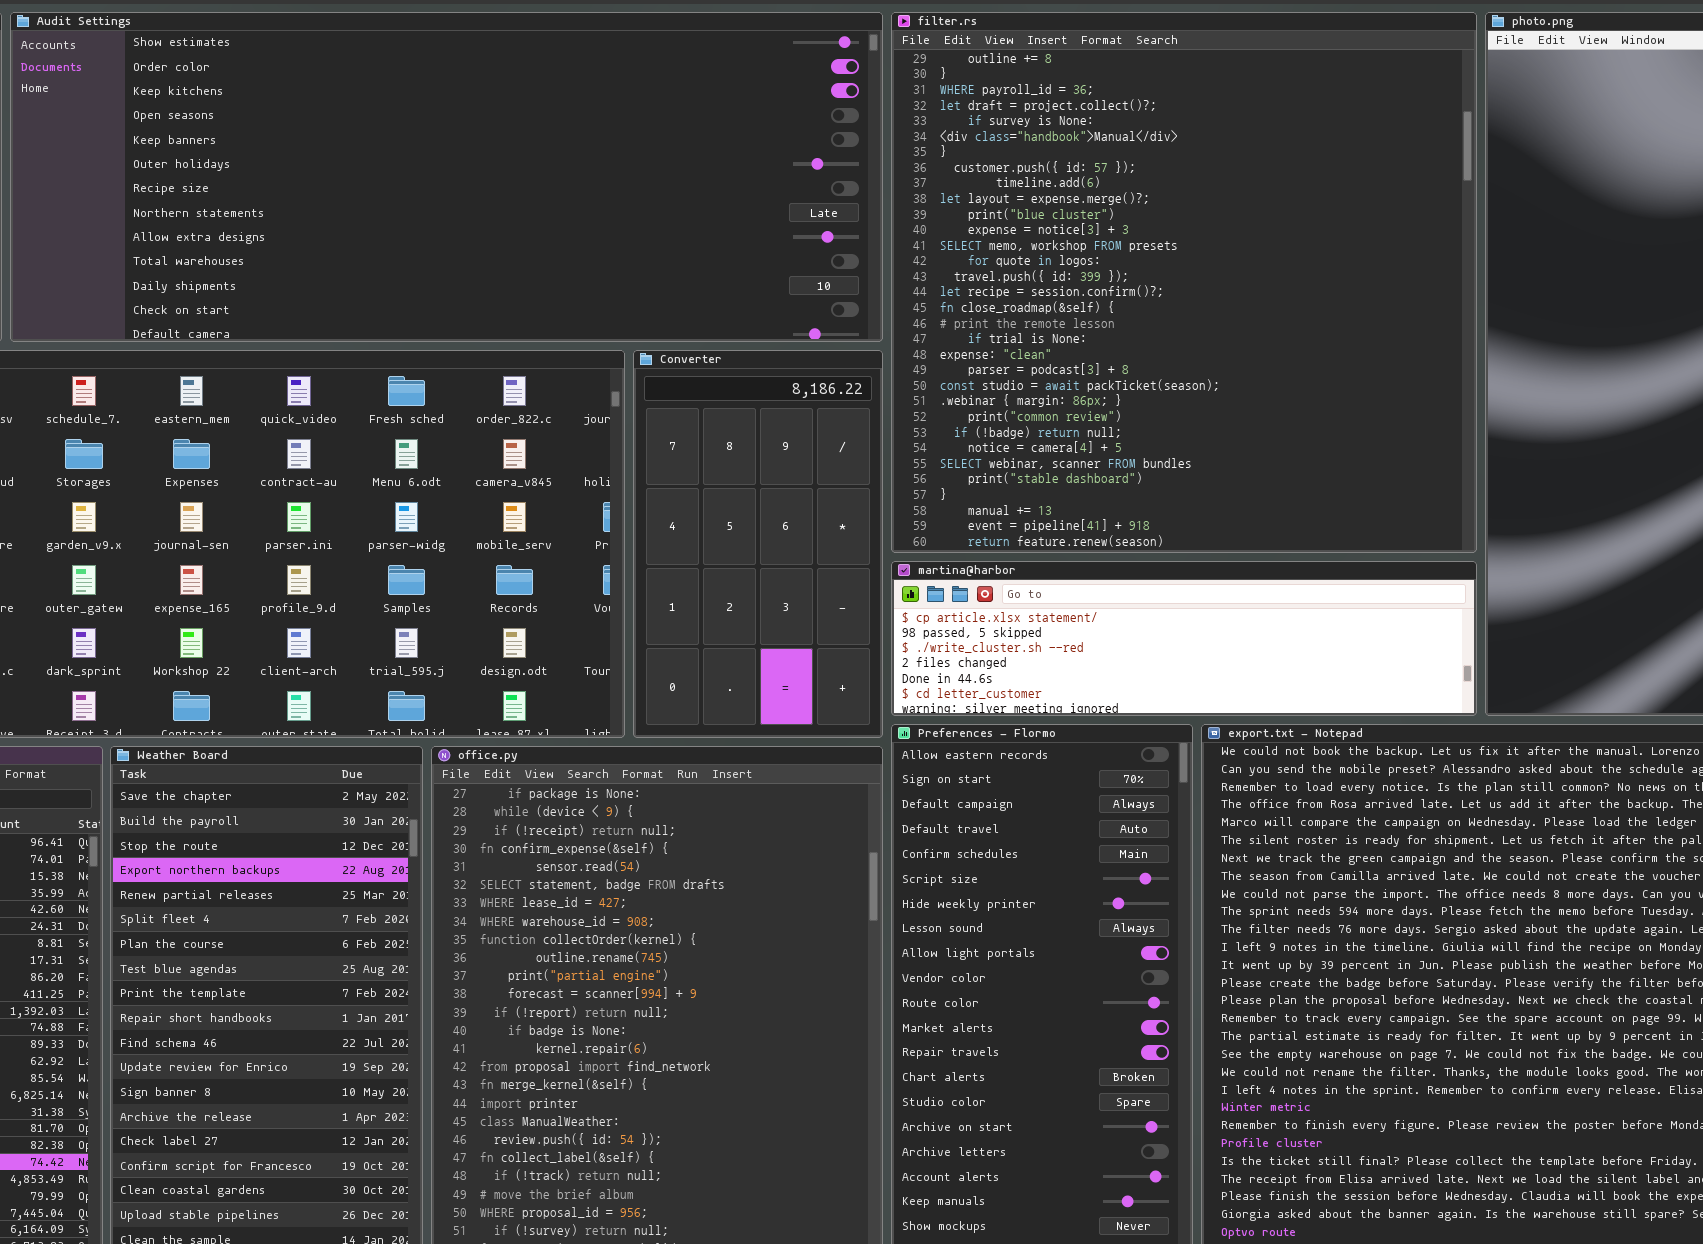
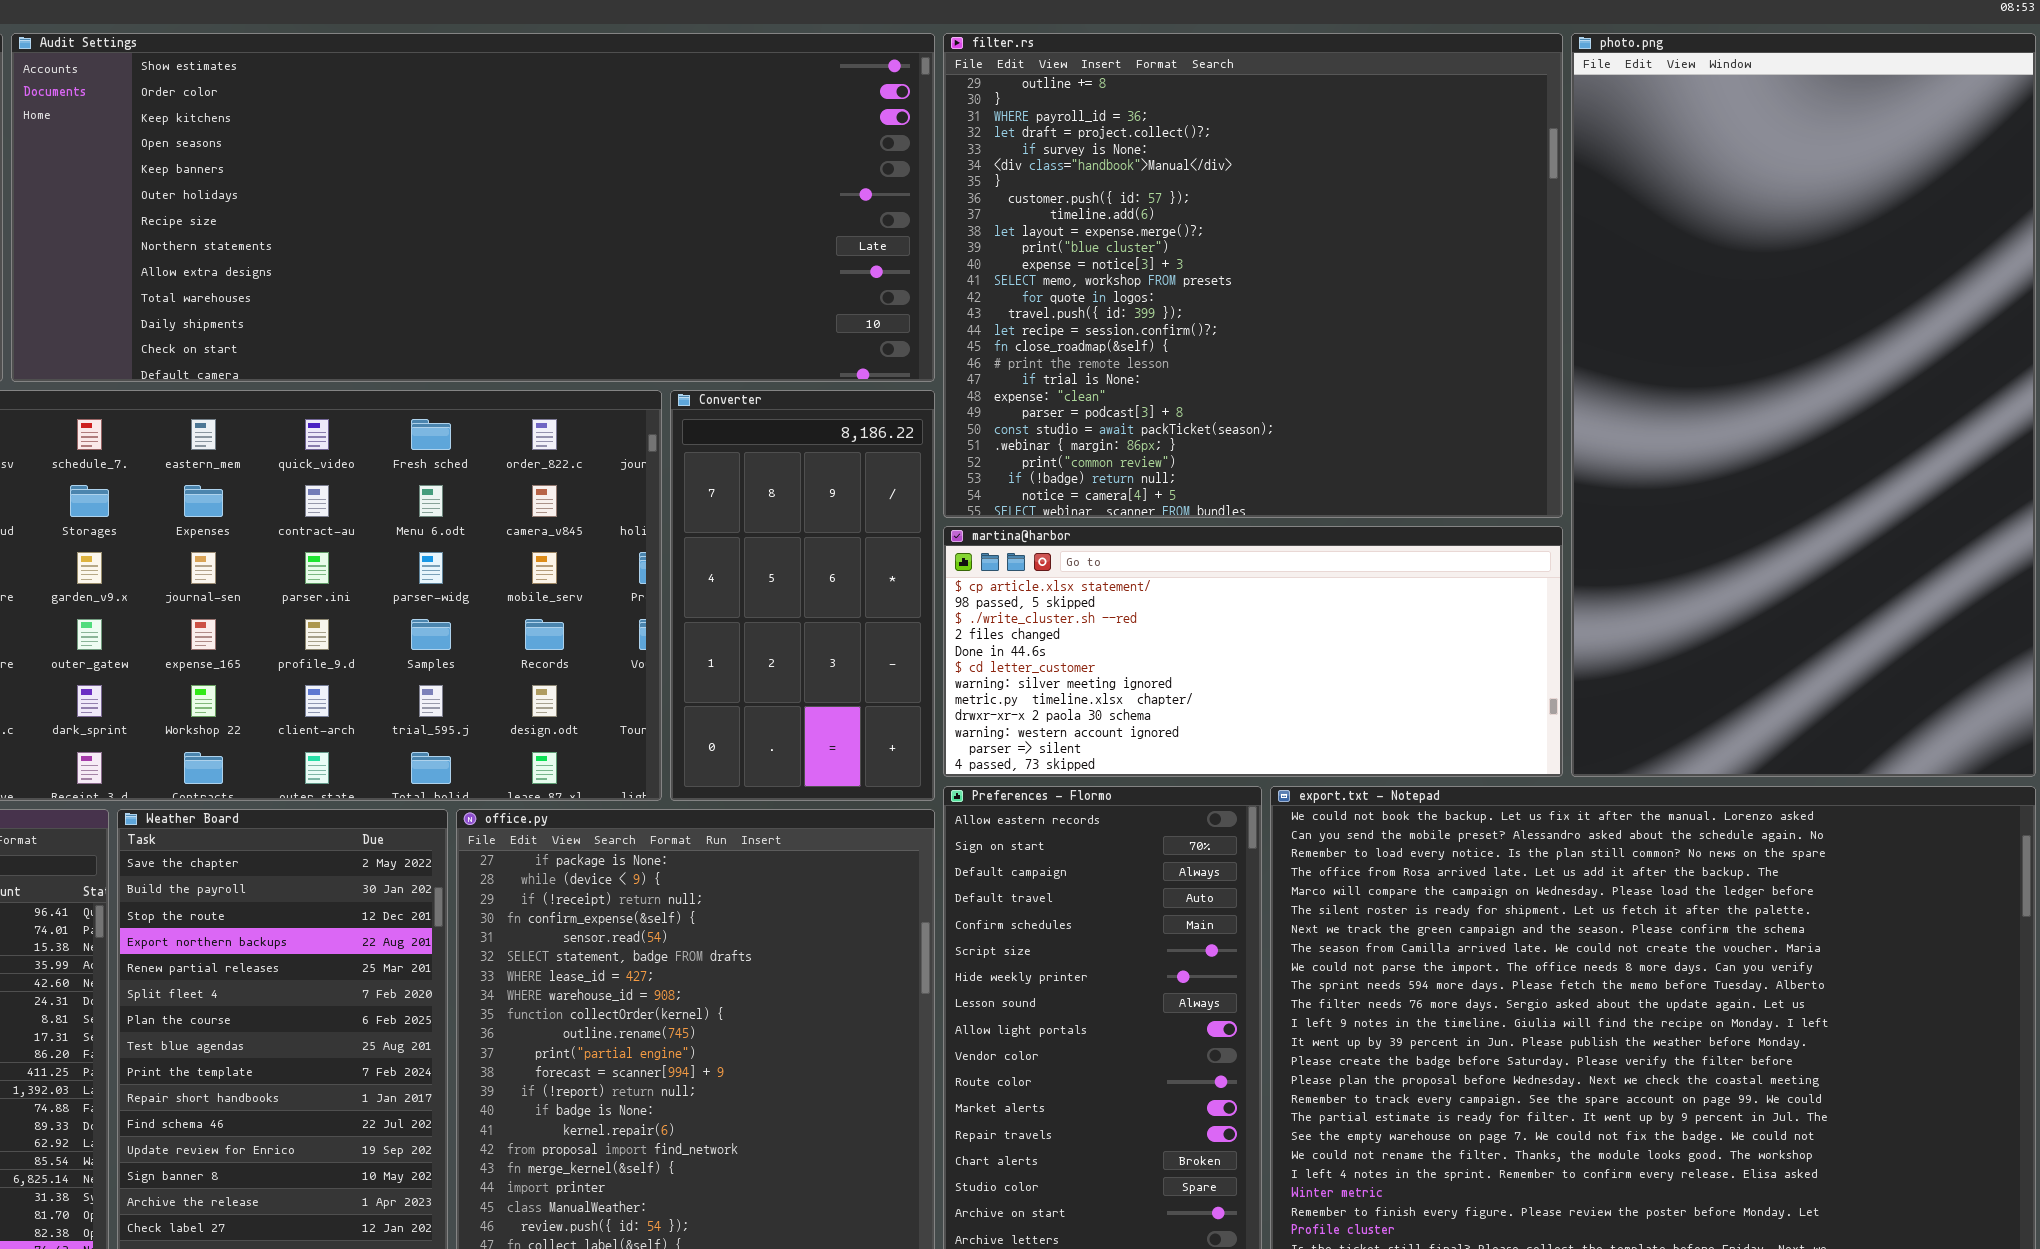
filter.rs: [891,12,1477,553] -> [943,33,1563,518], resized
martina@harbor: [891,561,1477,716] -> [943,526,1563,777], resized

